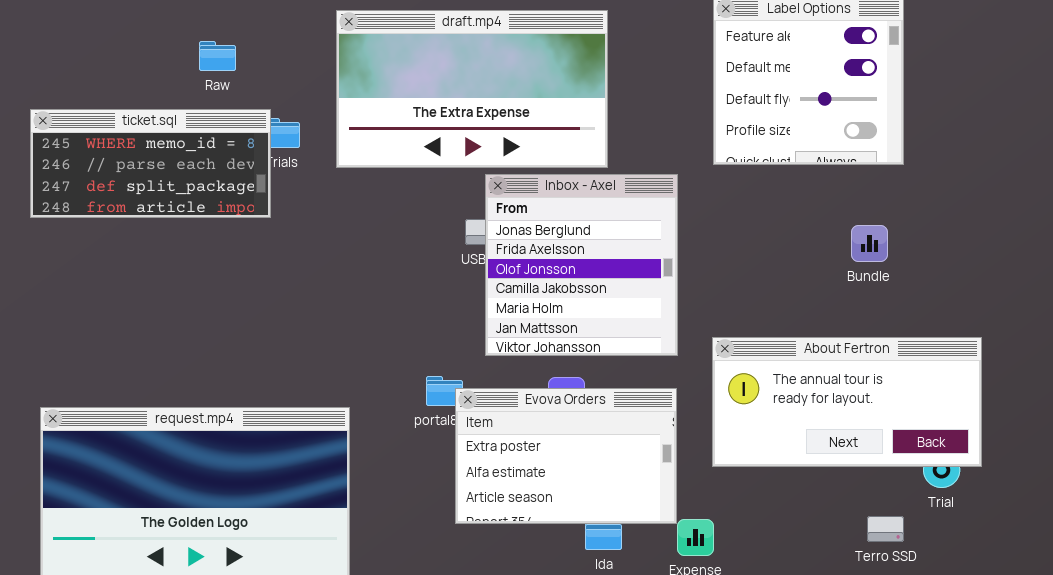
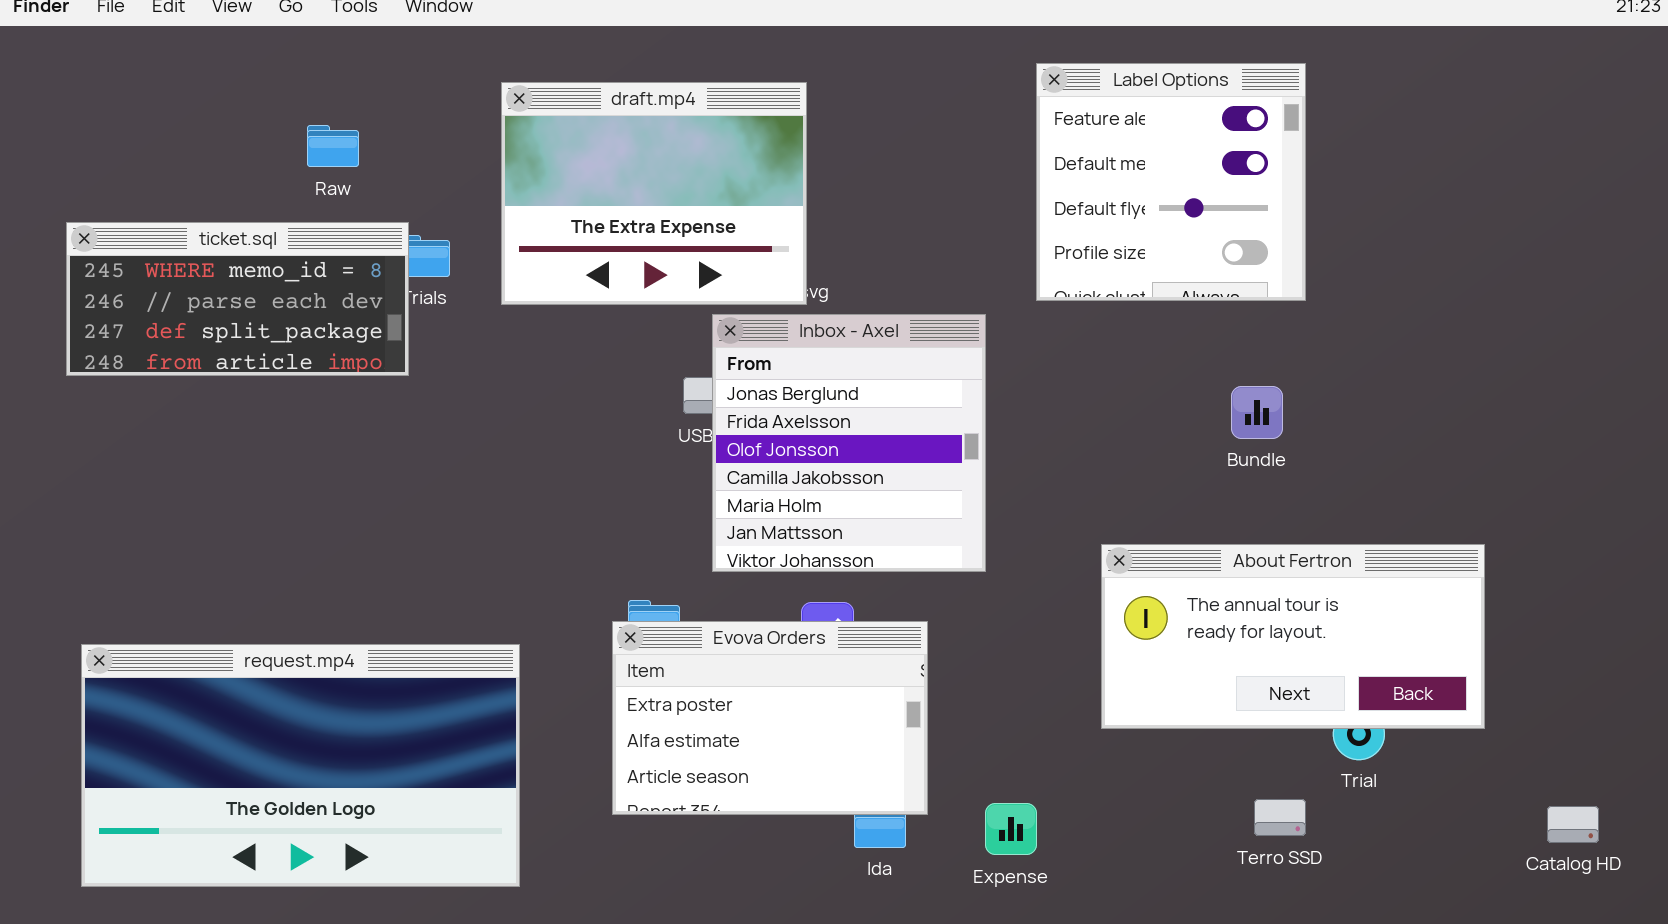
draft.mp4: [336,10,608,168] -> [501,82,807,305], resized
About Fertron: [712,337,982,467] -> [1101,544,1485,729], moved
Evova Orders: [455,388,677,524] -> [612,621,928,815], moved

